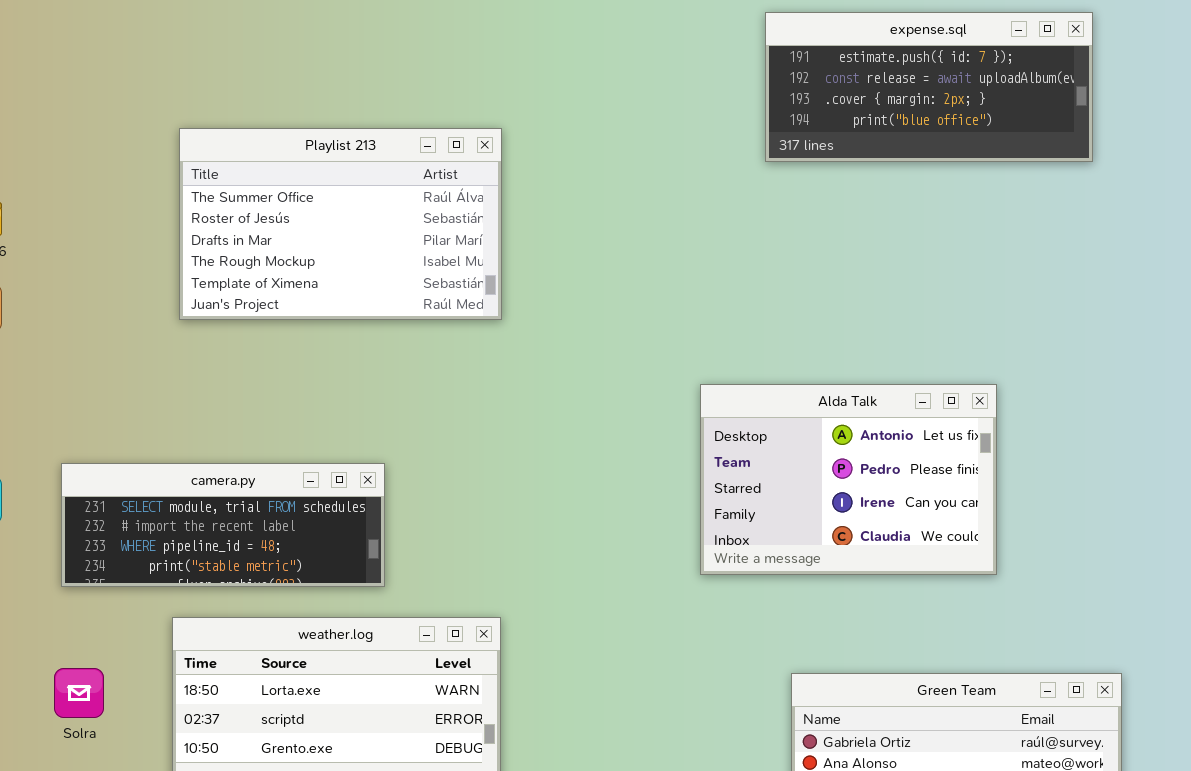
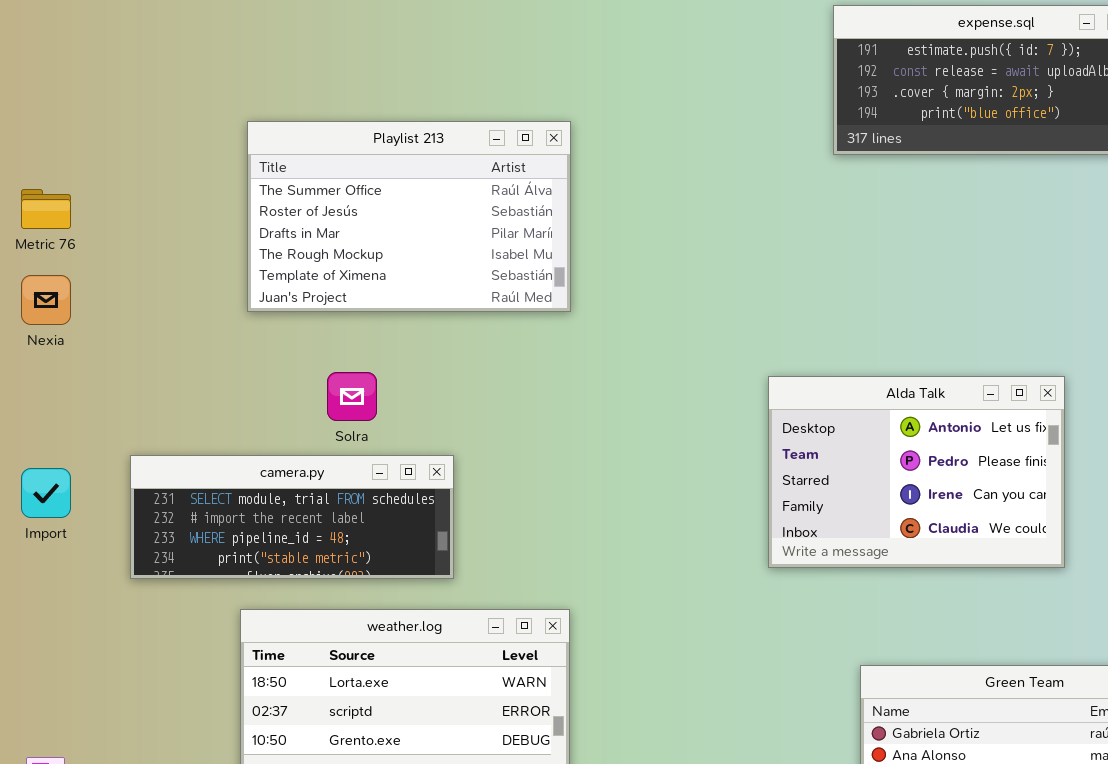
Solra: [54,668,104,718] -> [327,372,377,421], moved

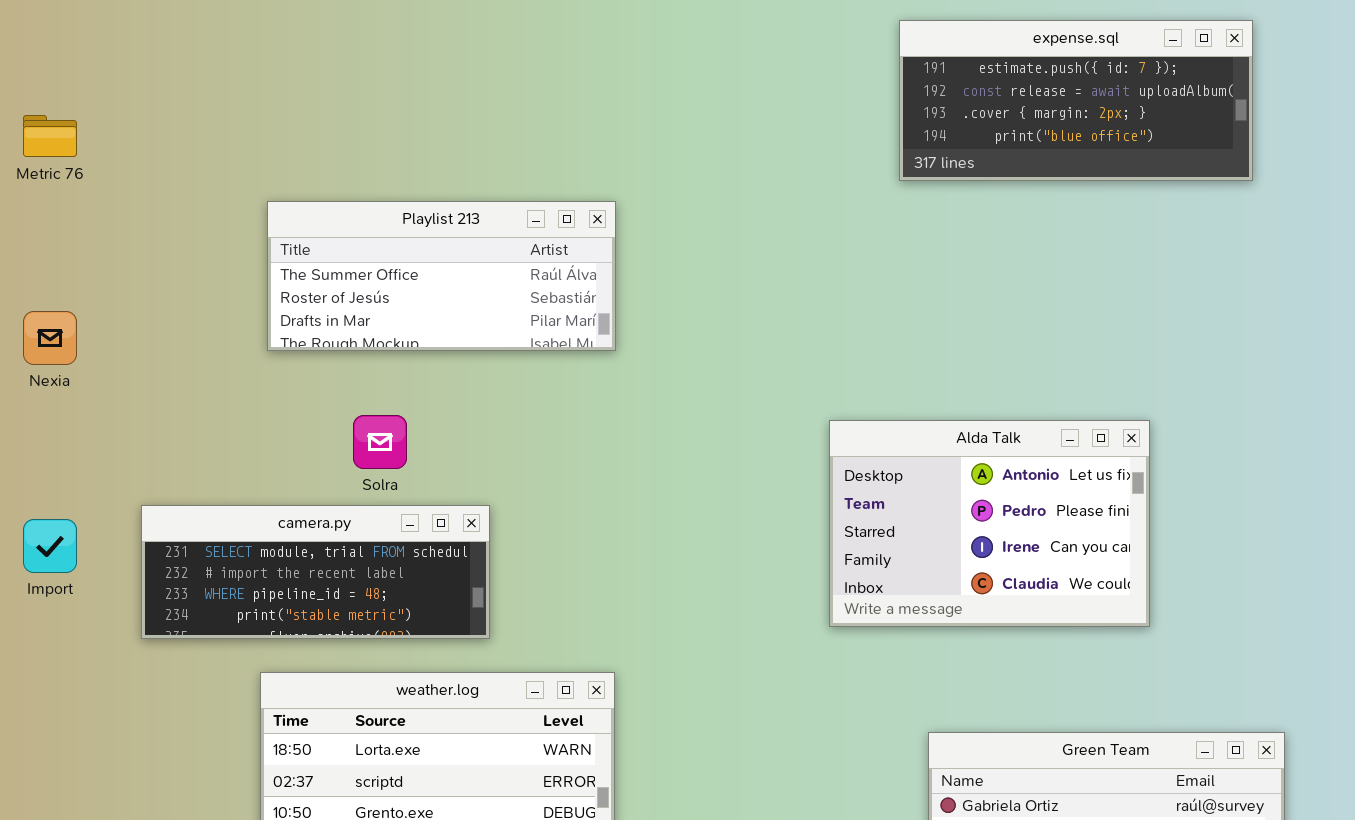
Playlist 213: [247,121,571,312] -> [267,201,616,351], resized
Metric 76: [21,189,71,229] -> [23,115,77,157], moved

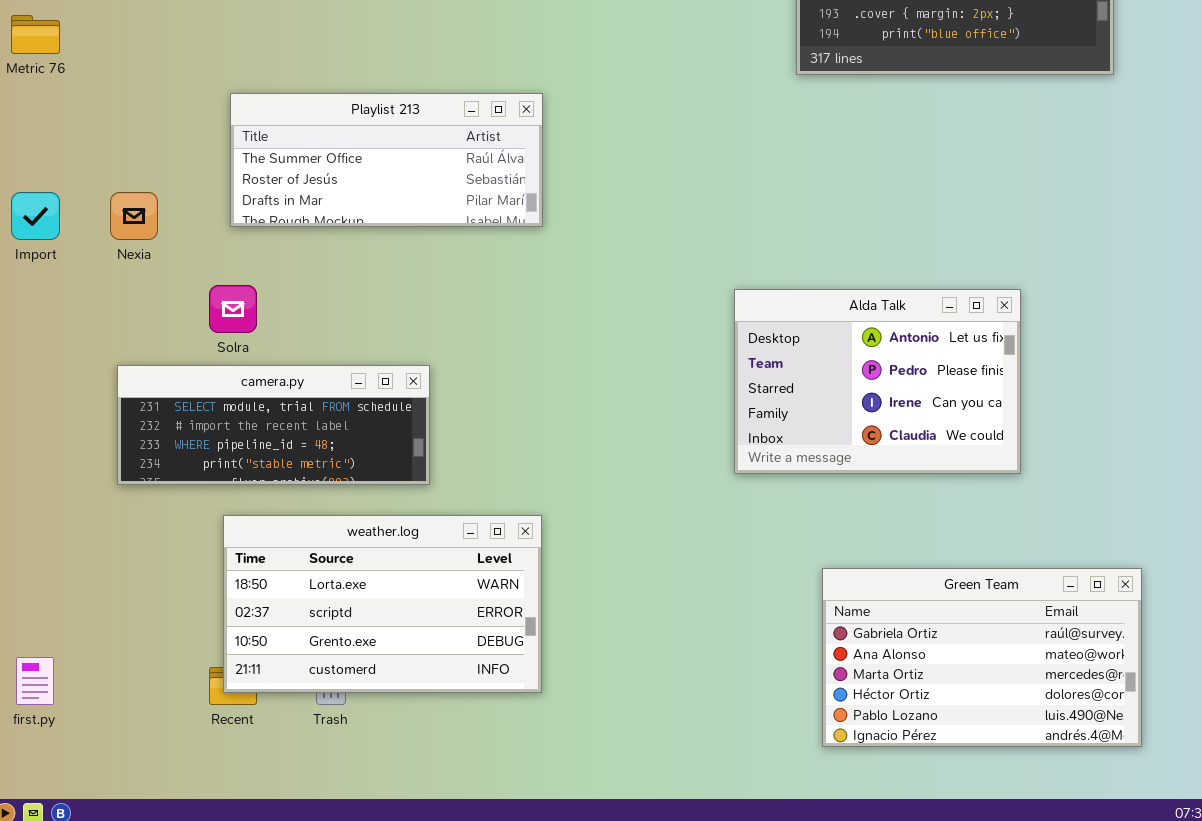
Nexia: [23,311,77,365] -> [110,192,158,240], moved
Solra: [353,415,407,469] -> [209,285,257,333], moved
Import: [23,519,77,573] -> [11,192,60,240], moved

